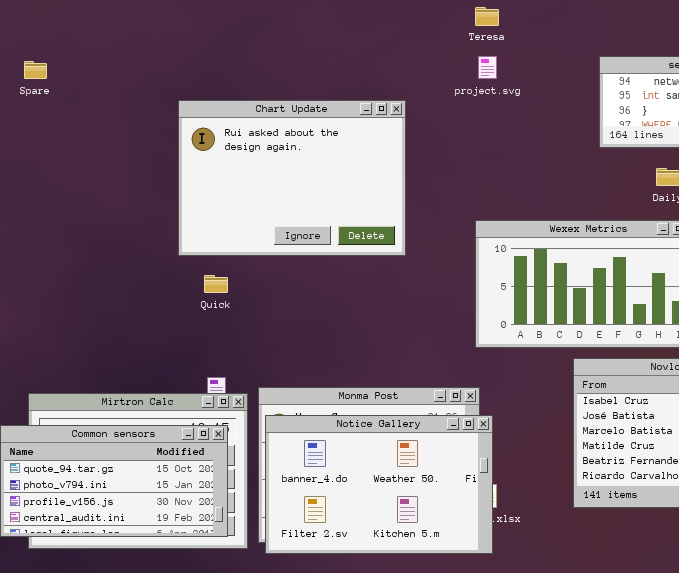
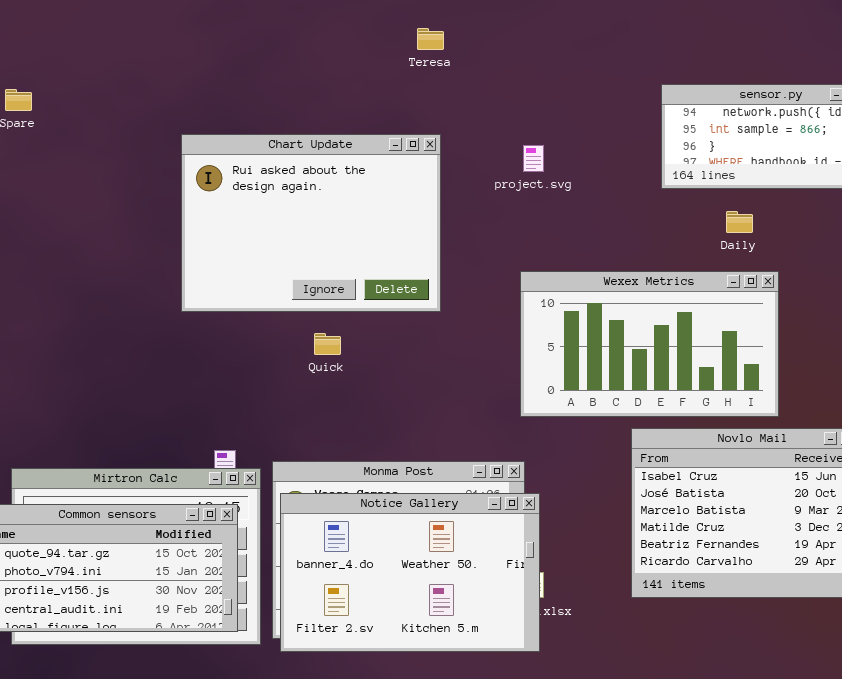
Teresa: [475,7,499,26] -> [417,28,444,50], moved
project.svg: [478,56,497,79] -> [523,145,544,172], moved
Quick: [204,275,228,293] -> [314,333,341,355], moved

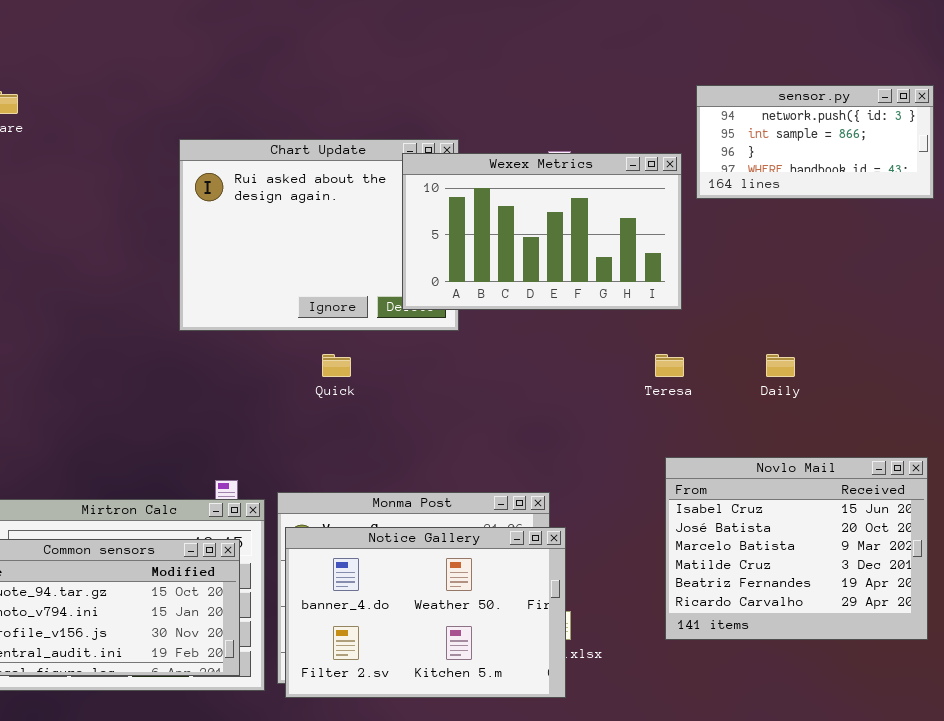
Teresa: [417,28,444,50] -> [655,354,684,377], moved
Daily: [726,211,753,233] -> [766,354,795,377], moved
Wexex Metrics: [520,271,779,417] -> [402,153,682,310], moved

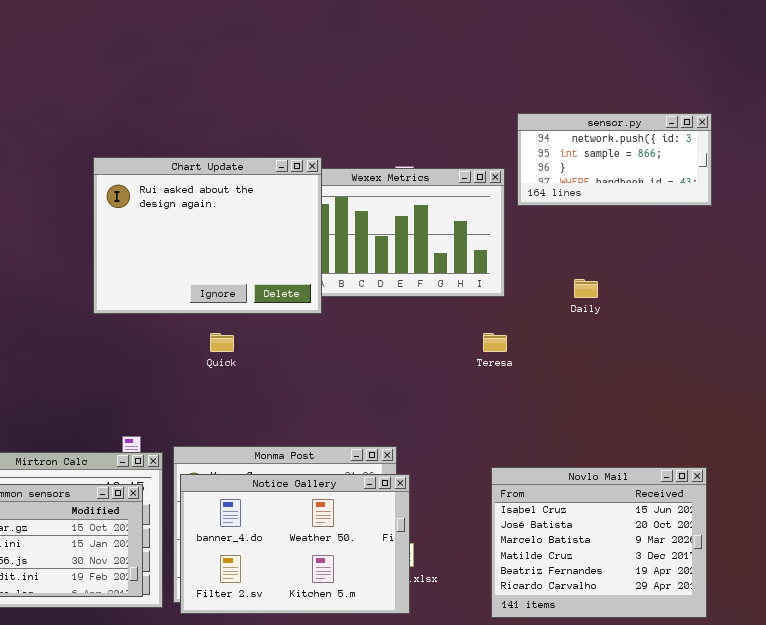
Chart Update: [179,139,459,331] -> [93,157,322,314], raised
Daily: [766,354,795,377] -> [574,279,598,298], moved
Novlo Mail: [665,457,928,640] -> [491,467,707,618], moved

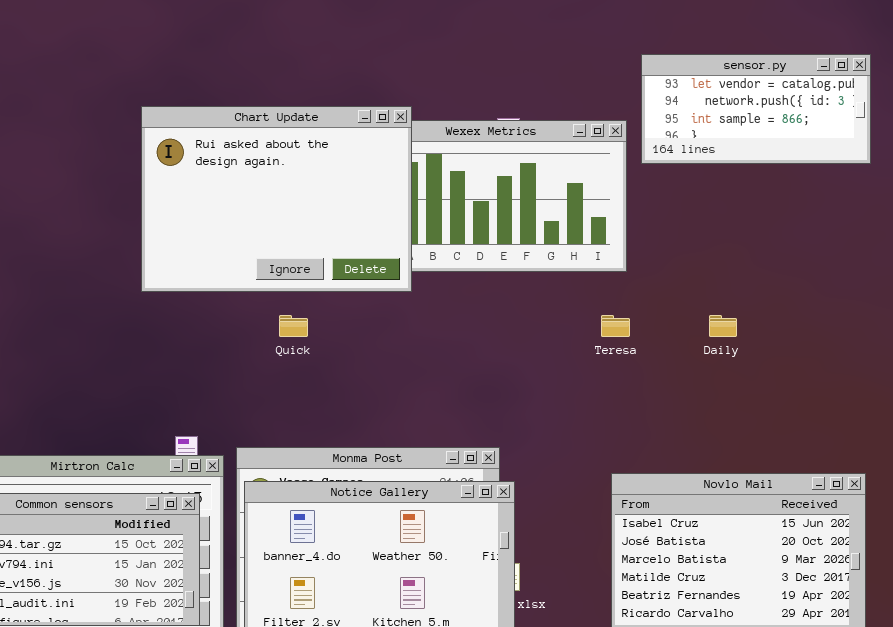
sensor.py: [517,113,712,206] -> [641,54,871,164], scrolled up 1 row
Daily: [574,279,598,298] -> [709,315,737,337], moved

